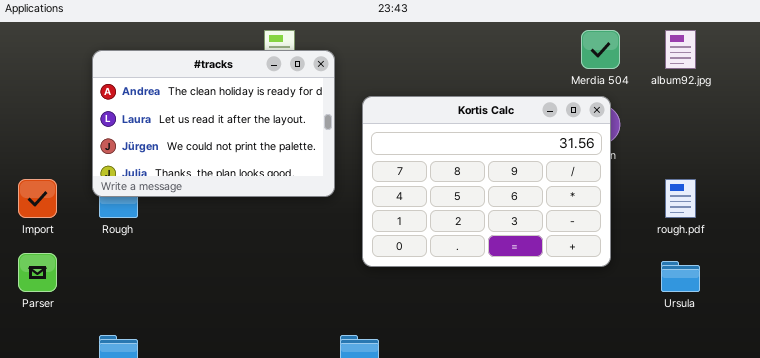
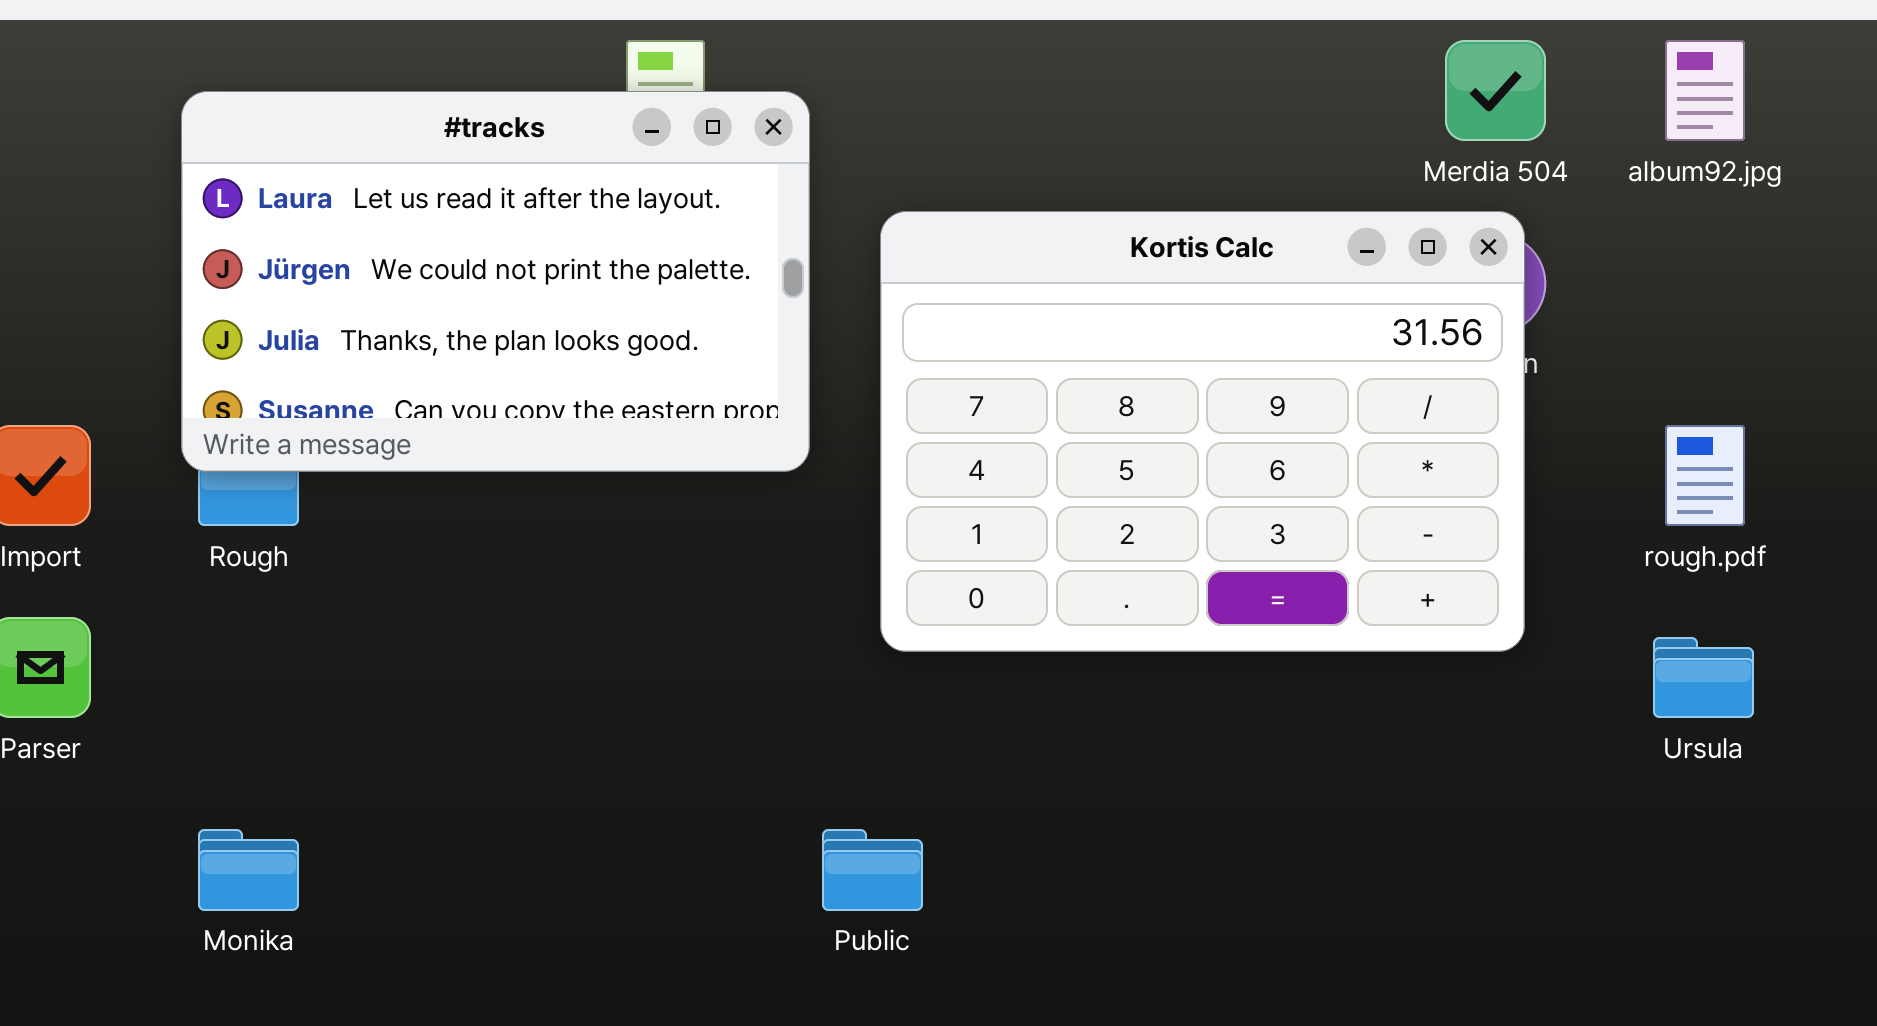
#tracks: [92,50,335,197] -> [181,91,810,472], scrolled down 1 row

